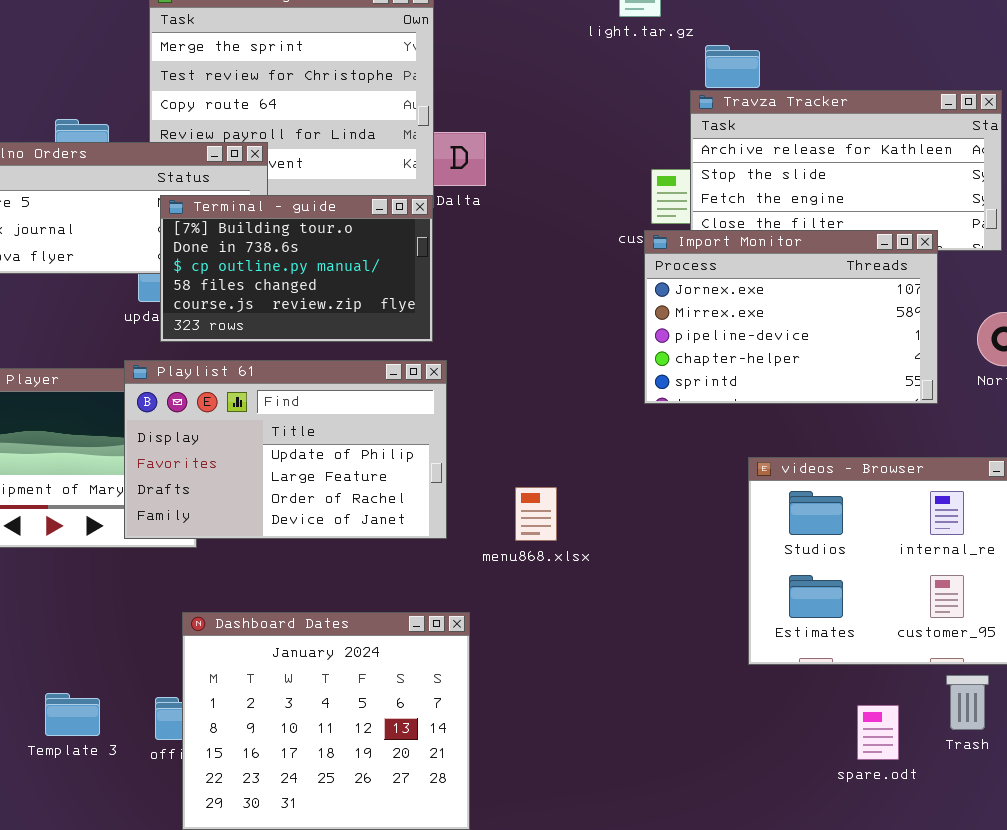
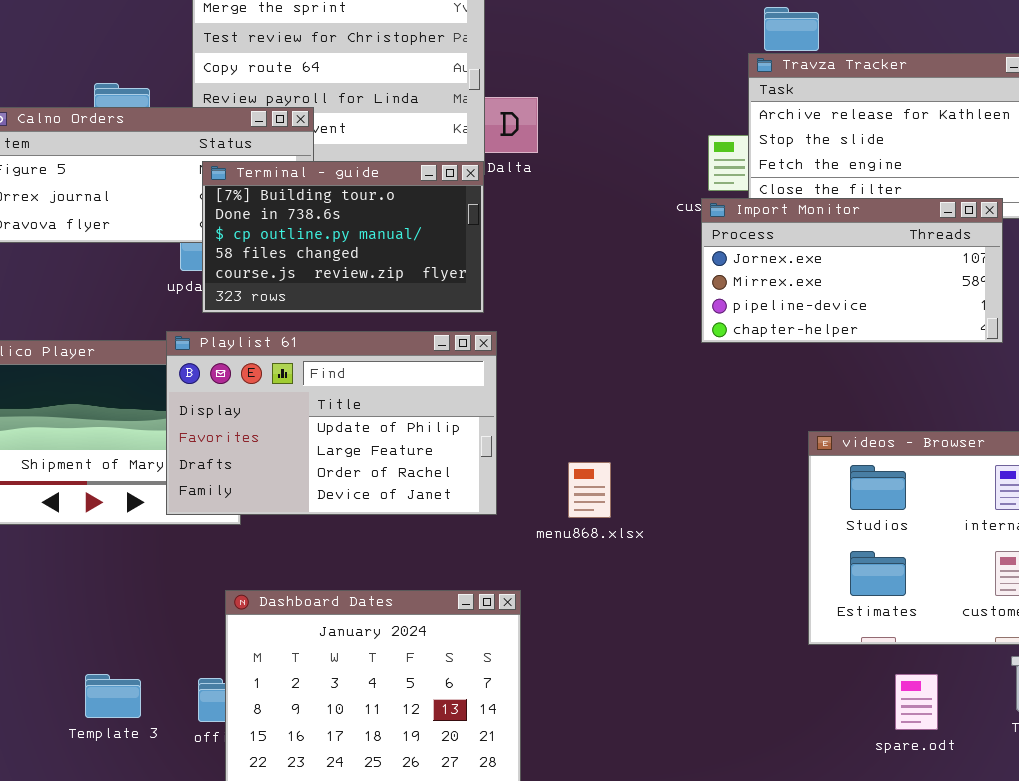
Import Monitor: [644,230,938,404] -> [701,198,1003,343], resized
spare.odt: [857,705,899,760] -> [895,674,938,730], moved

